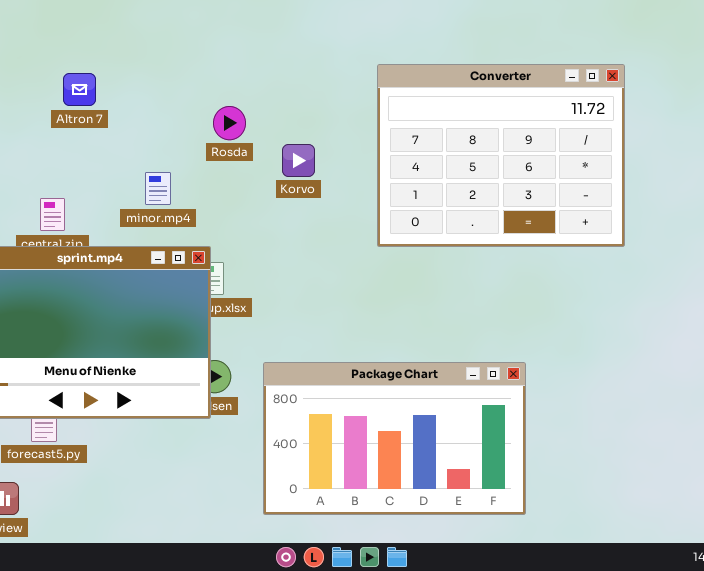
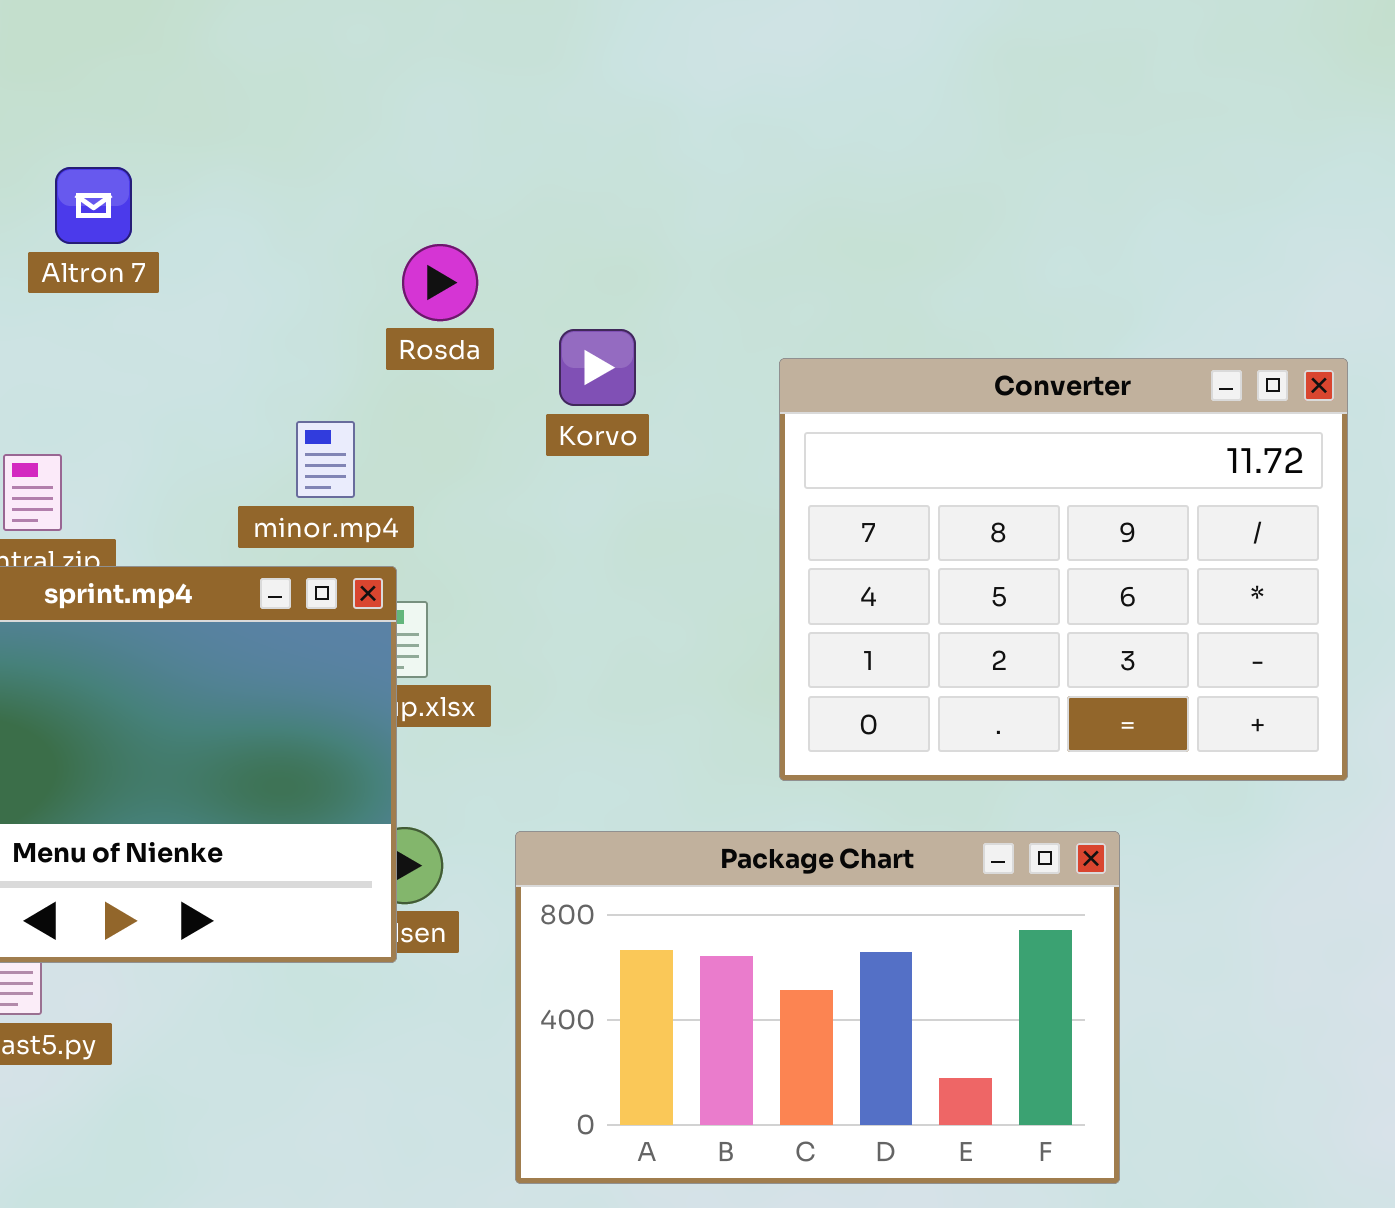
Converter: [377,64,625,247] -> [779,358,1348,781], moved
minor.mp4: [145,172,171,205] -> [296,421,355,498], moved

